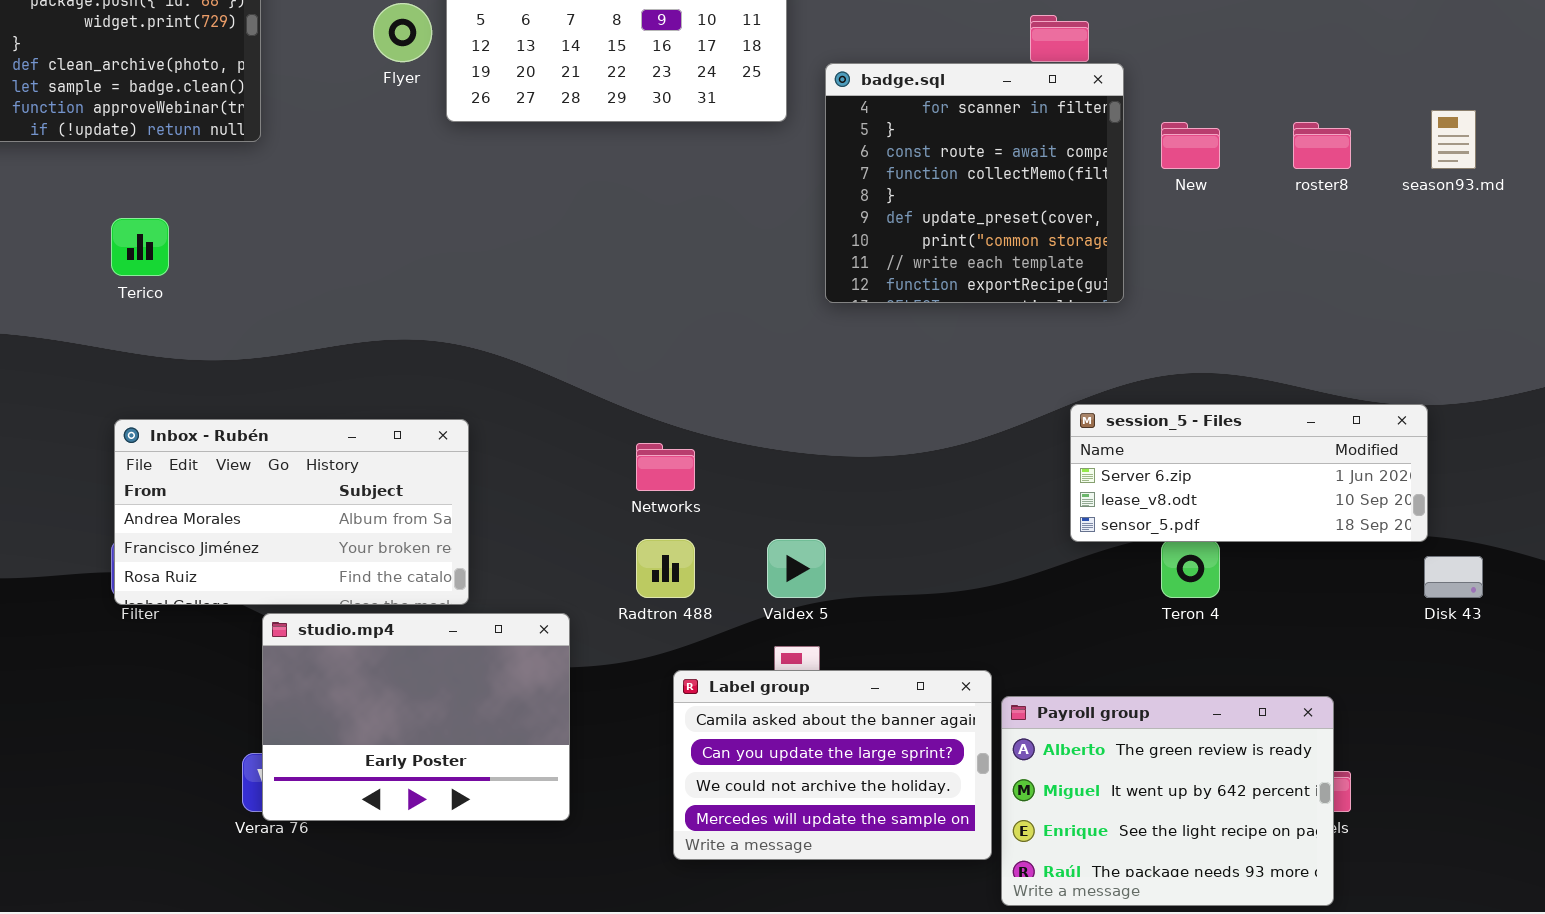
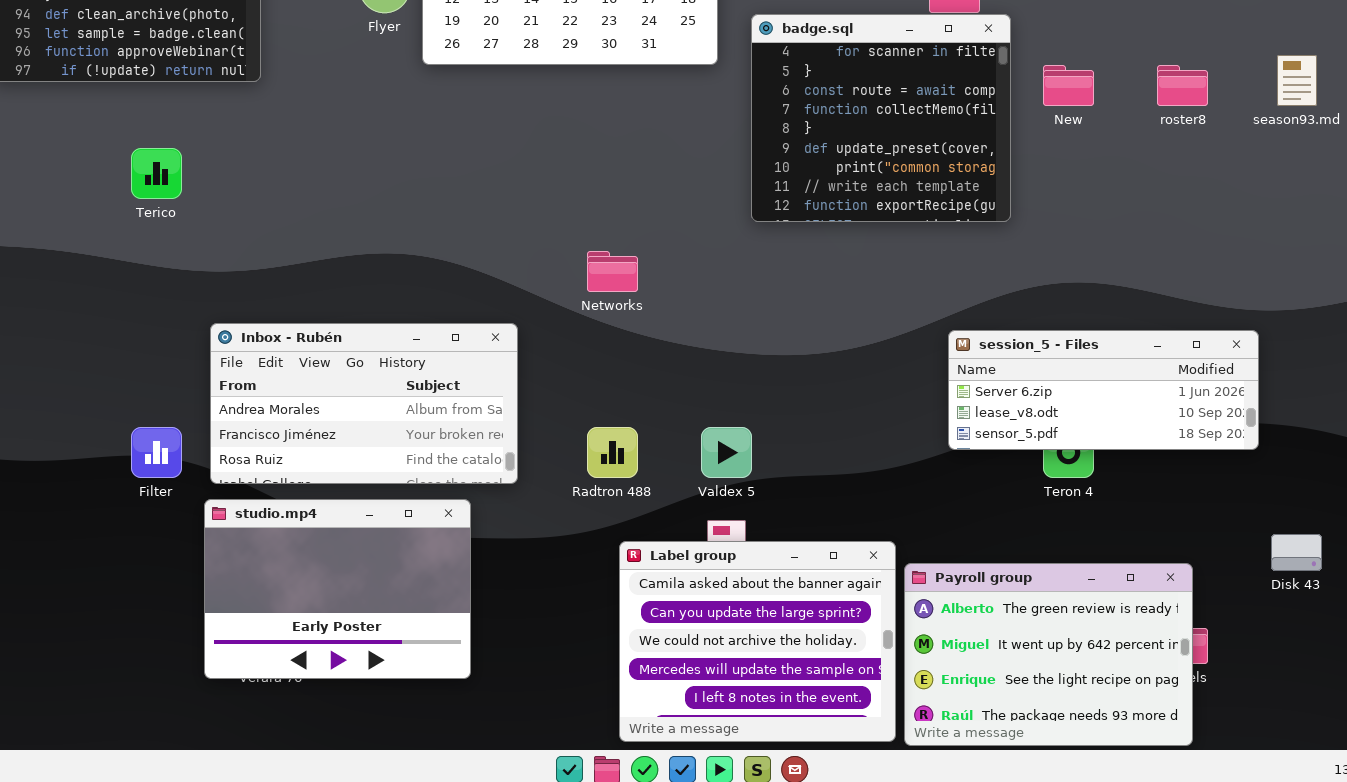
session_5 - Files: [1070,404,1428,542] -> [948,330,1259,450], moved
Inbox - Rubén: [114,419,469,605] -> [210,323,518,484], moved
Networks: [636,443,695,491] -> [587,251,638,292], moved
Disk 43: [1424,556,1483,598] -> [1271,534,1322,571], moved
studio.mp4: [262,613,570,821] -> [204,499,471,679], moved
Label group: [673,670,992,860] -> [619,541,896,742], resized

